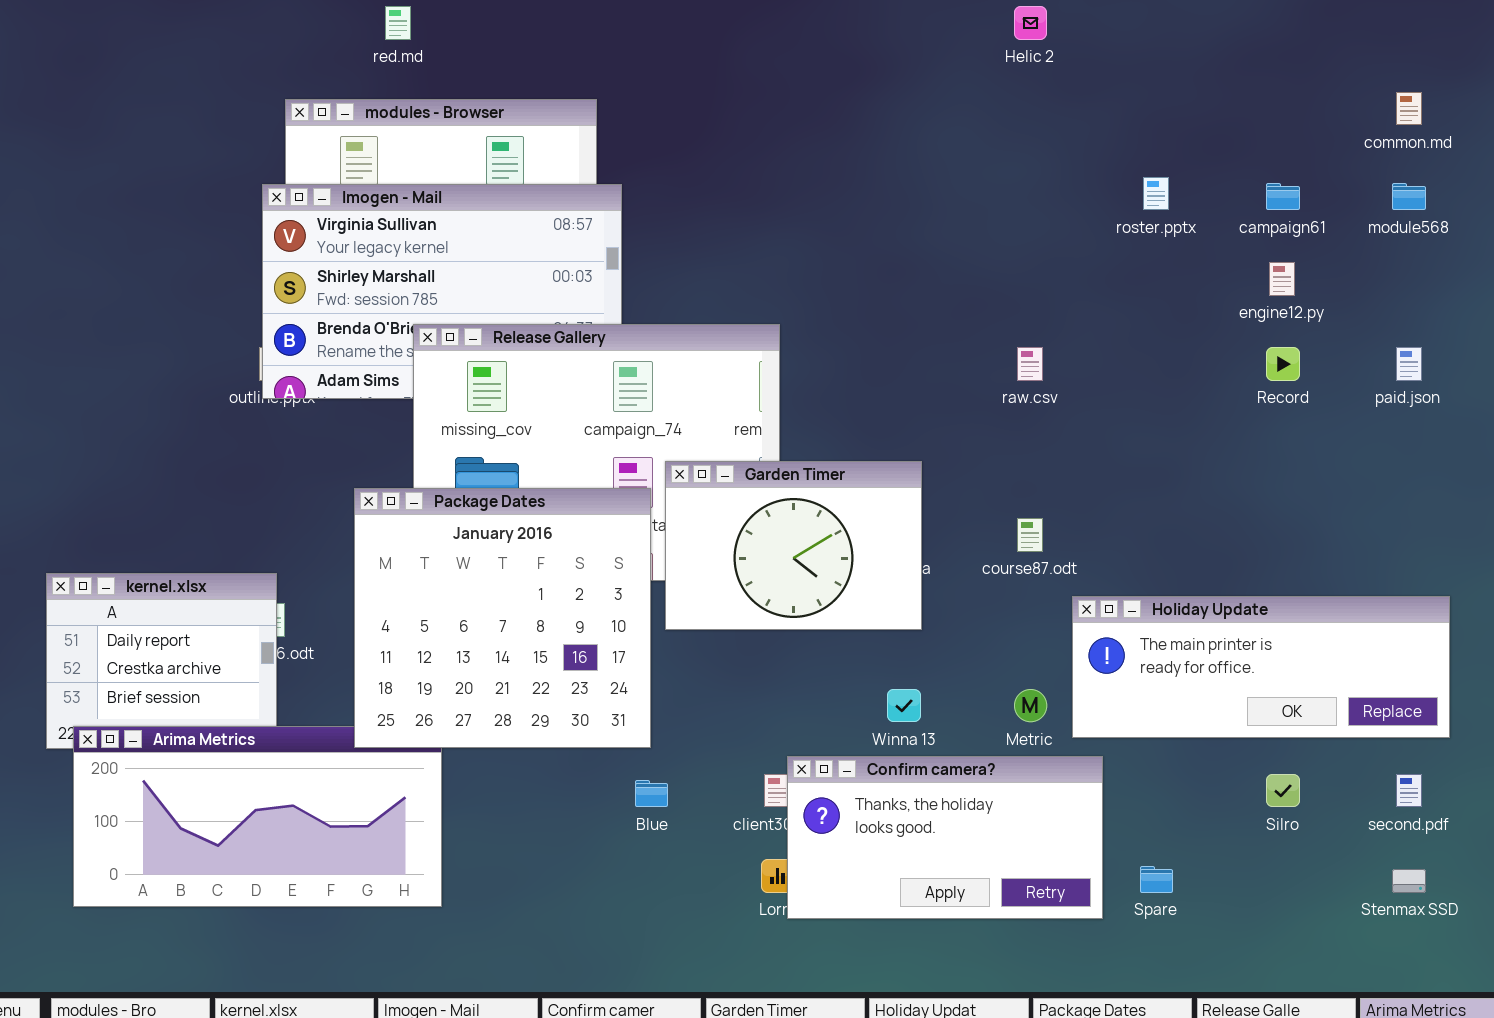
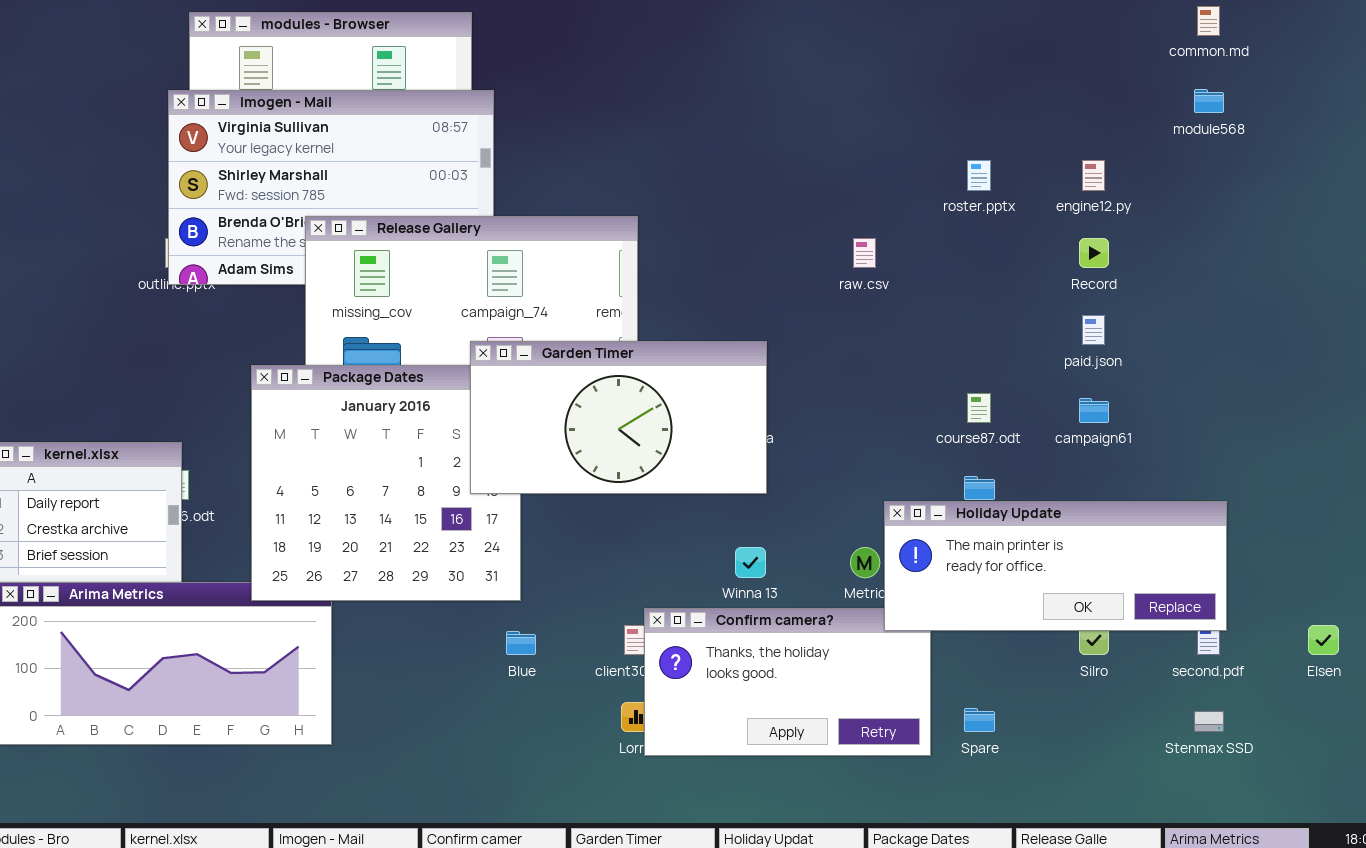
roster.pptx: [1143,177,1169,210] -> [967,160,991,191], moved
campaign61: [1266,183,1300,210] -> [1079,398,1109,423], moved
paid.json: [1396,347,1422,381] -> [1082,315,1105,345], moved
Garden Timer: [665,461,922,630] -> [470,341,767,494], resized
course87.odt: [1017,518,1043,552] -> [967,393,991,423], moved
Holiday Update: [1072,596,1450,738] -> [884,501,1227,631], moved

